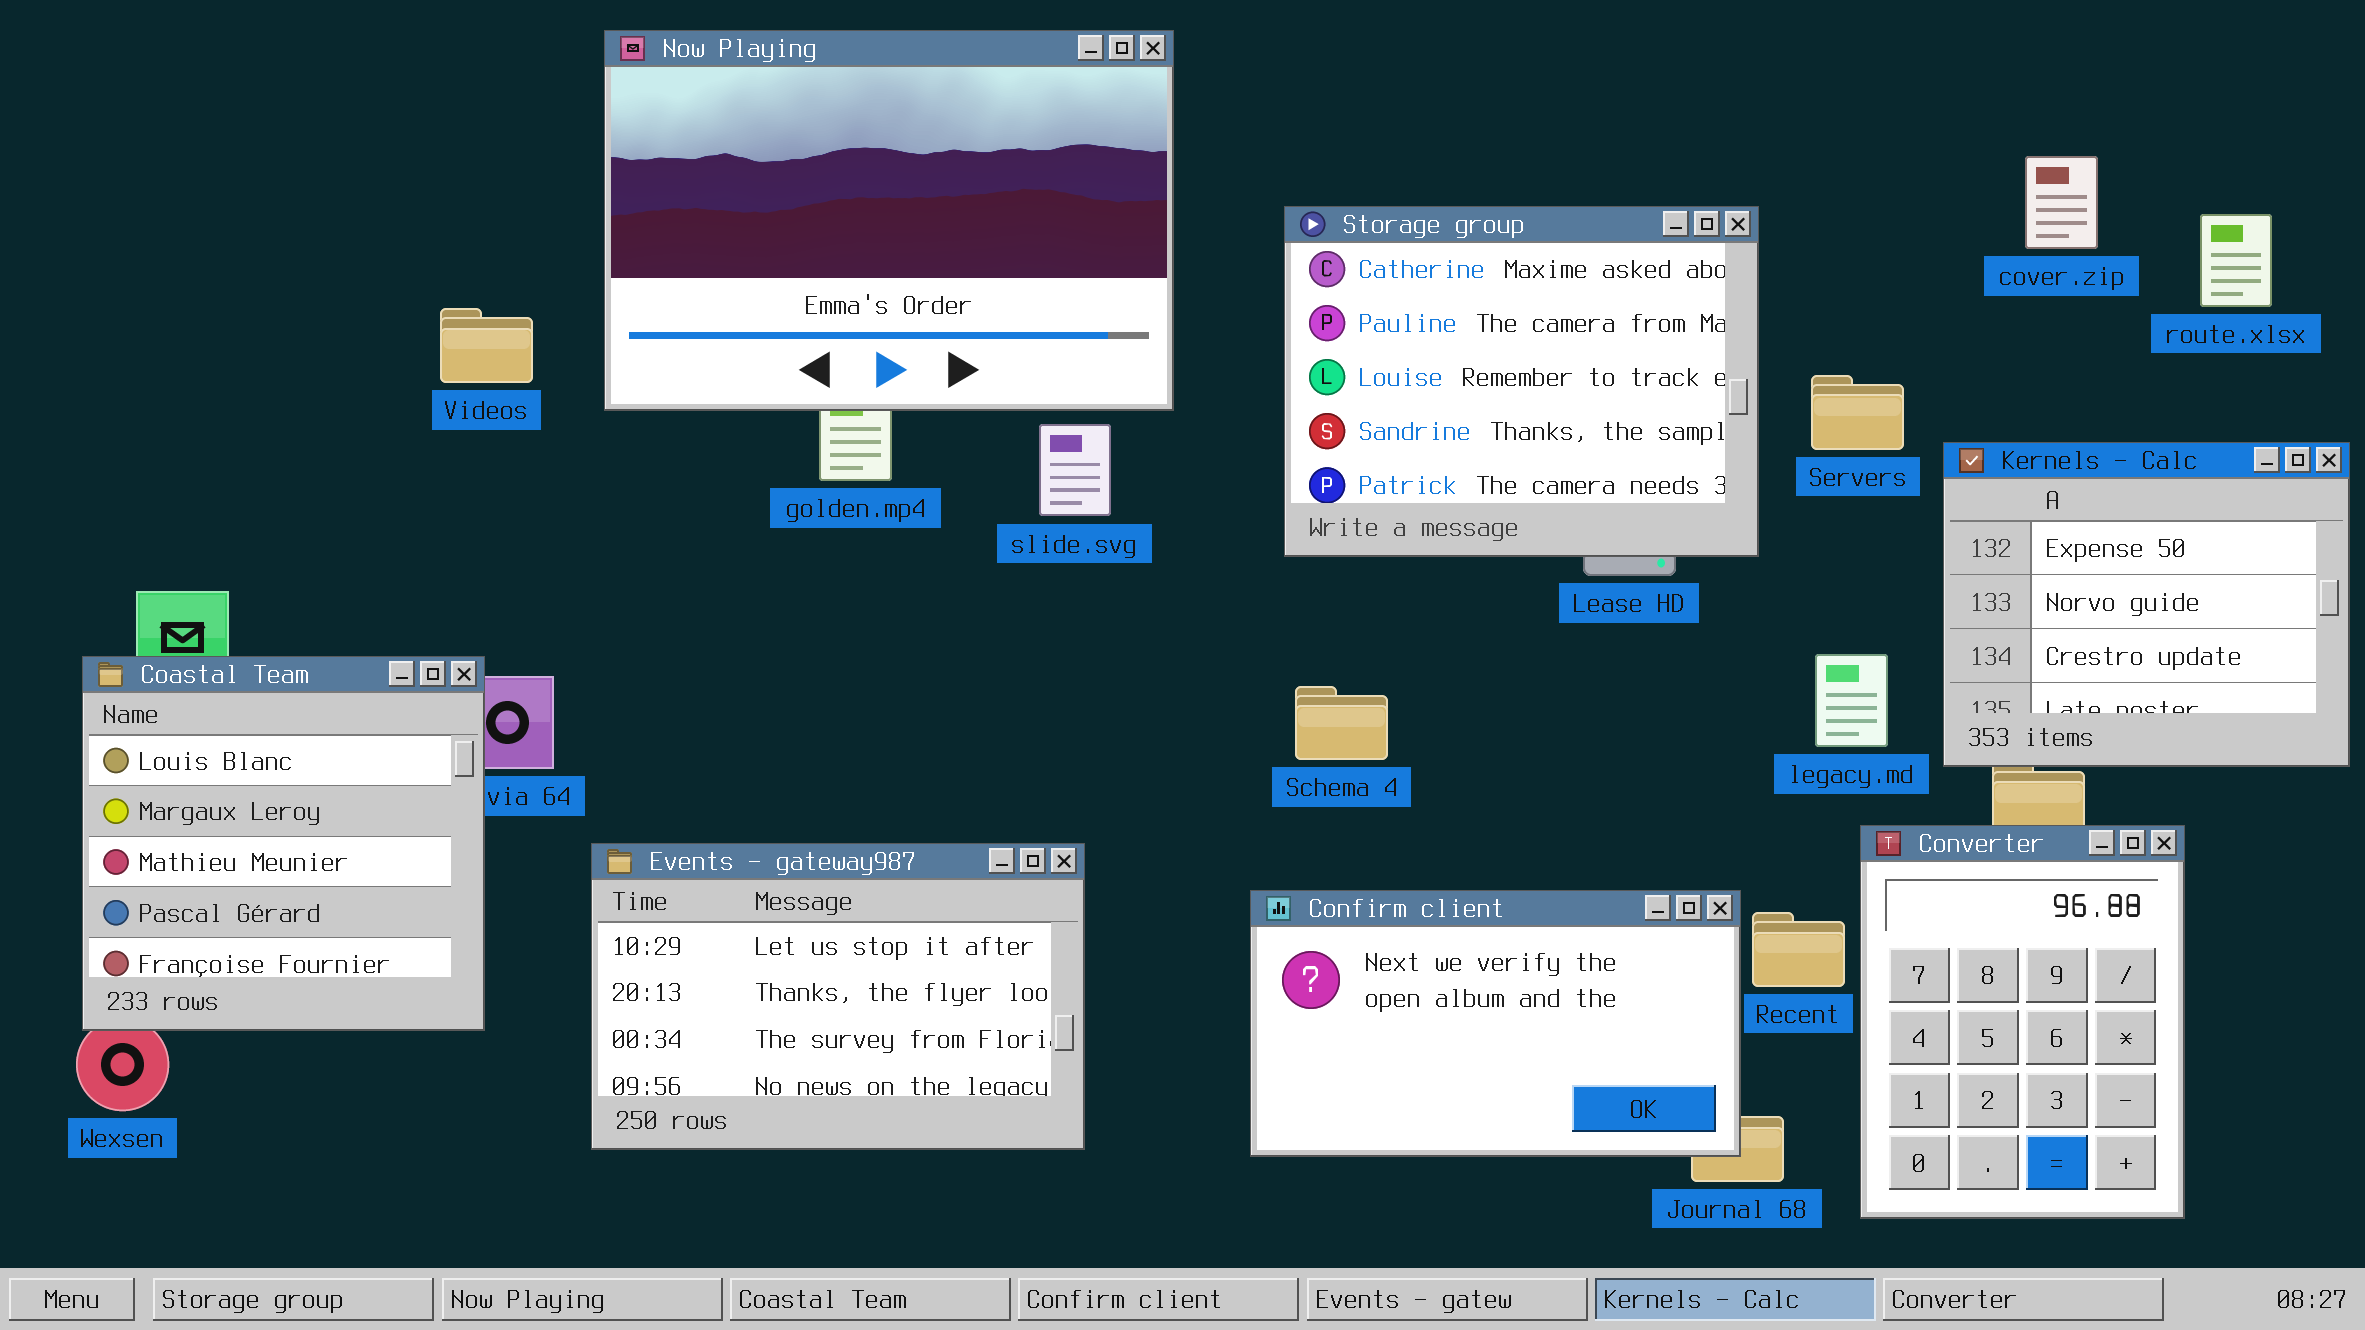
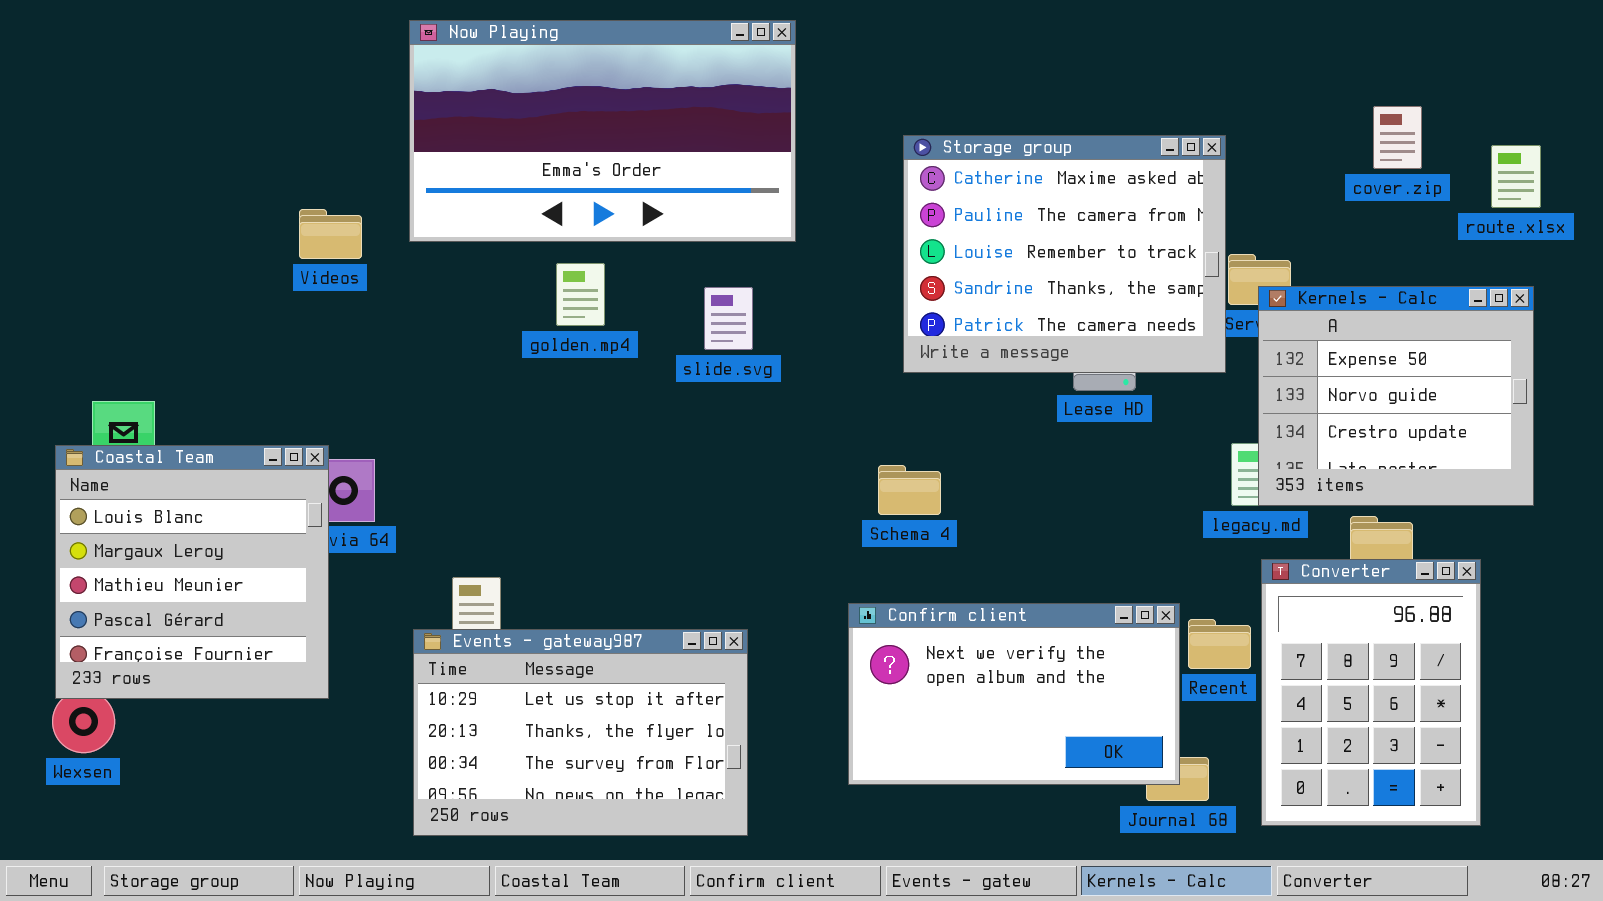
Now Playing: [604,30,1174,411] -> [409,20,796,242], resized
Storage group: [1284,206,1759,557] -> [903,135,1226,373], moved
Kernels - Calc: [1943,442,2350,767] -> [1258,286,1534,506], moved
Events - gateway987: [591,843,1085,1150] -> [413,629,748,836], moved

